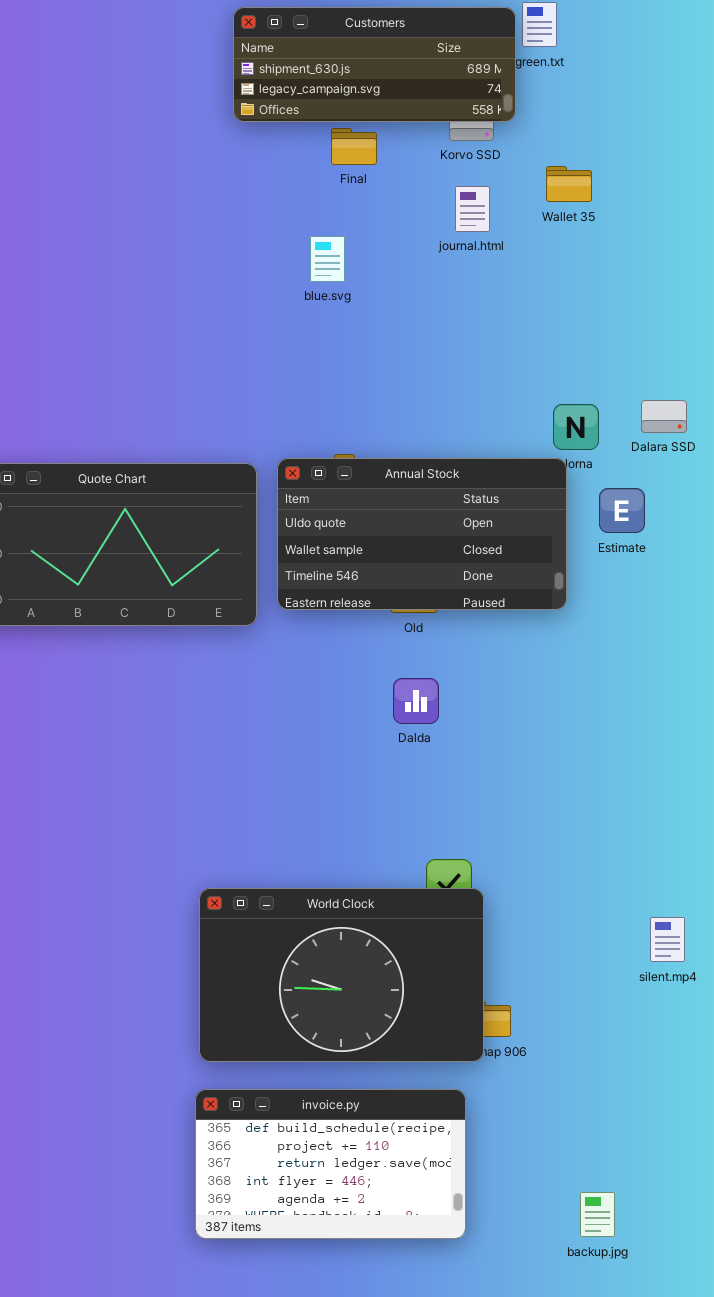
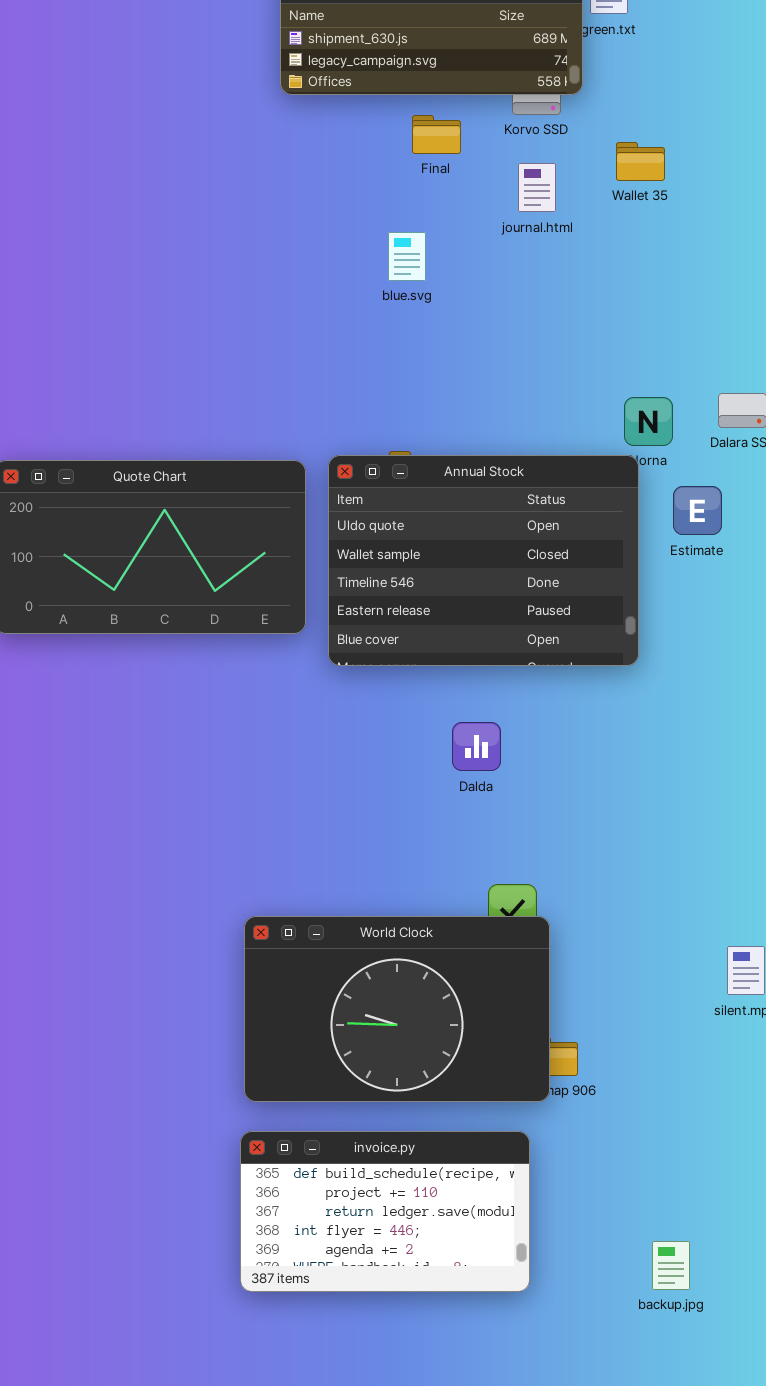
Final: [331,128,377,165] -> [412,115,461,154], moved
blue.svg: [310,236,345,282] -> [388,232,426,281], moved
Annual Stock: [277,458,567,610] -> [328,455,639,666], resized
Dalda: [393,678,439,724] -> [452,722,501,771], moved

